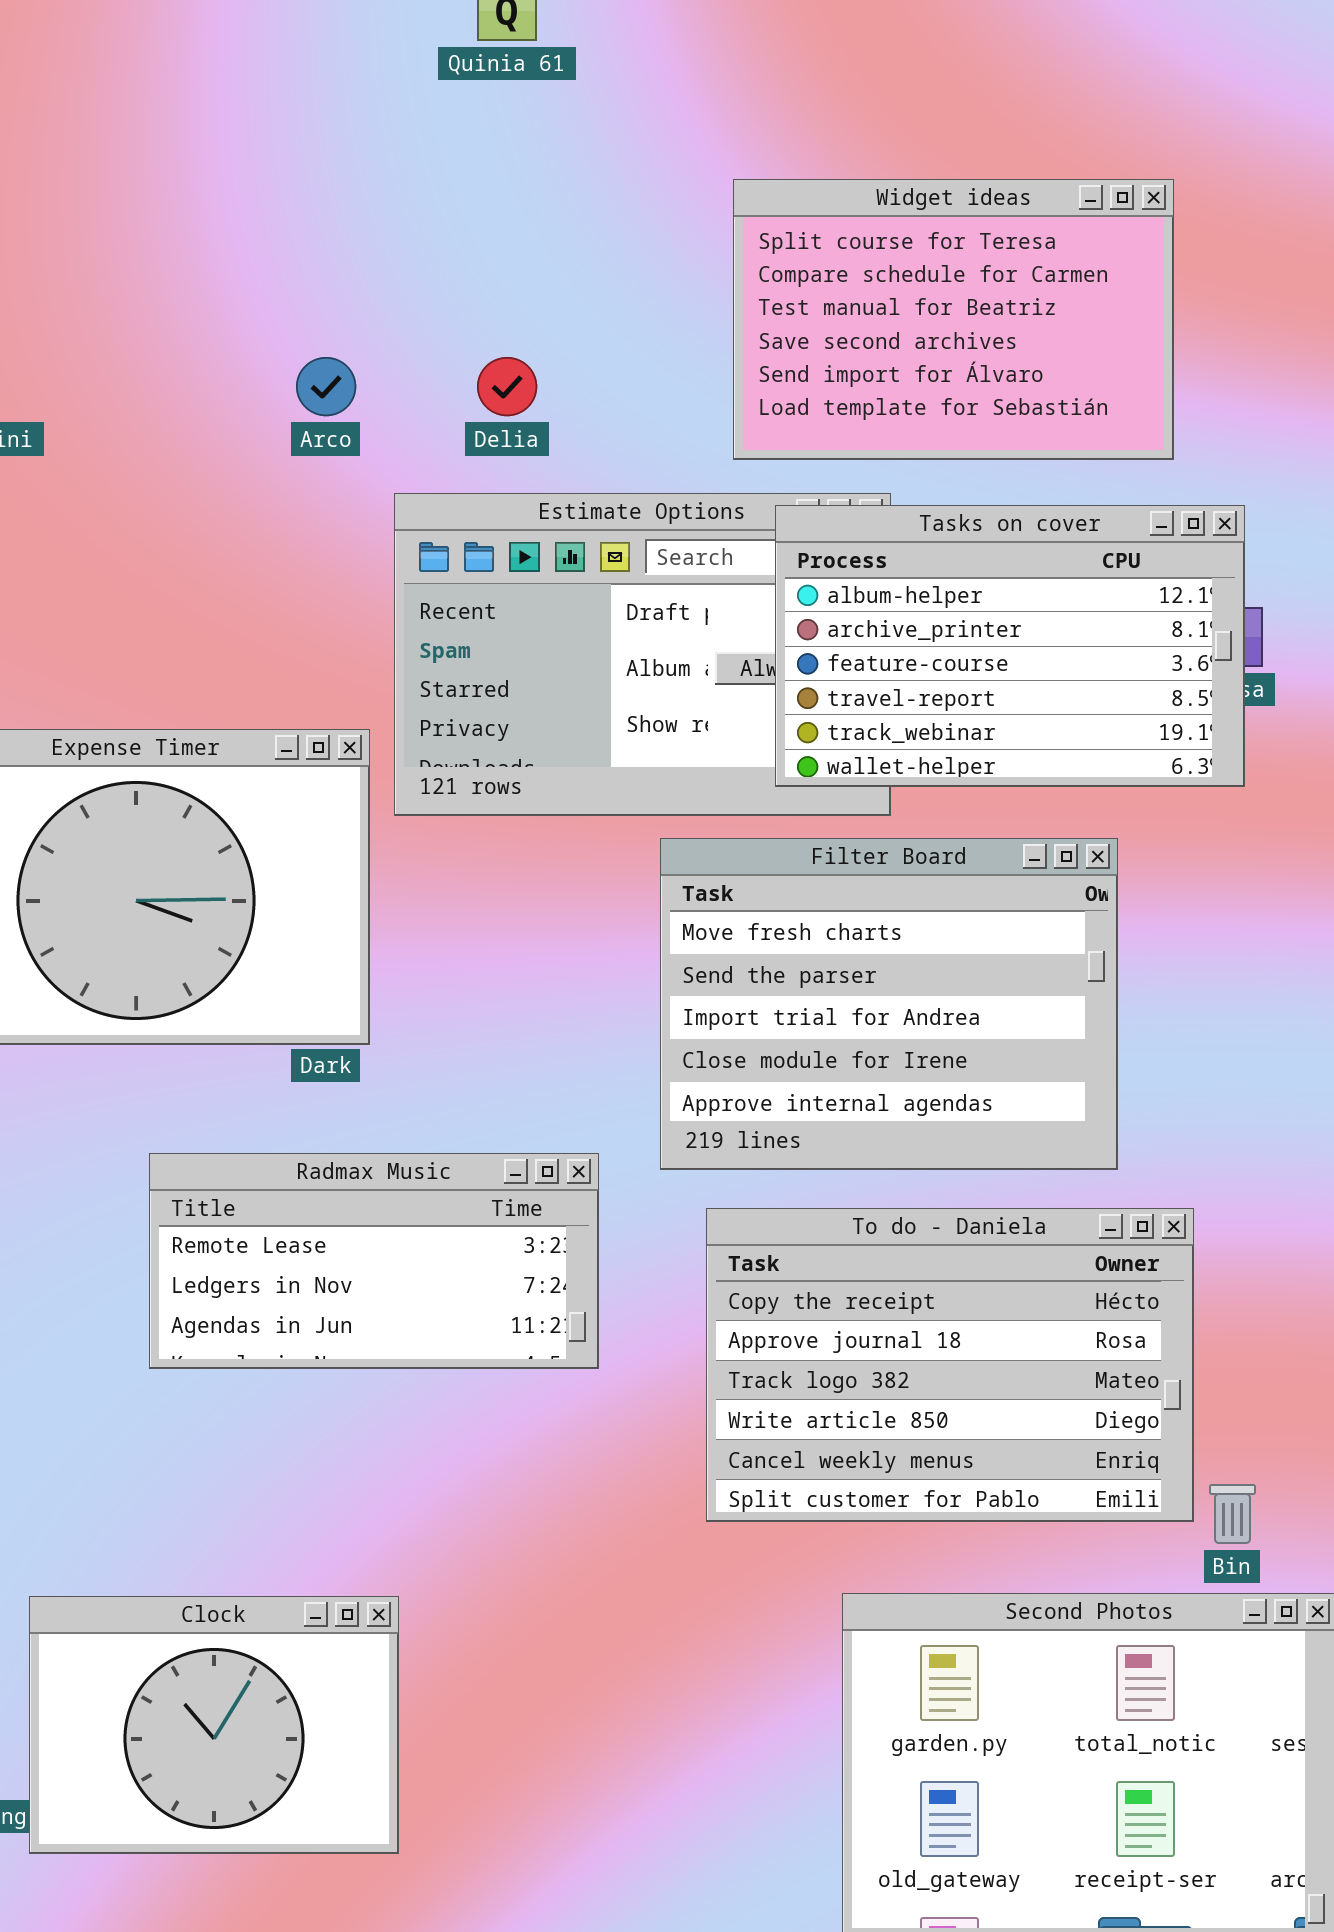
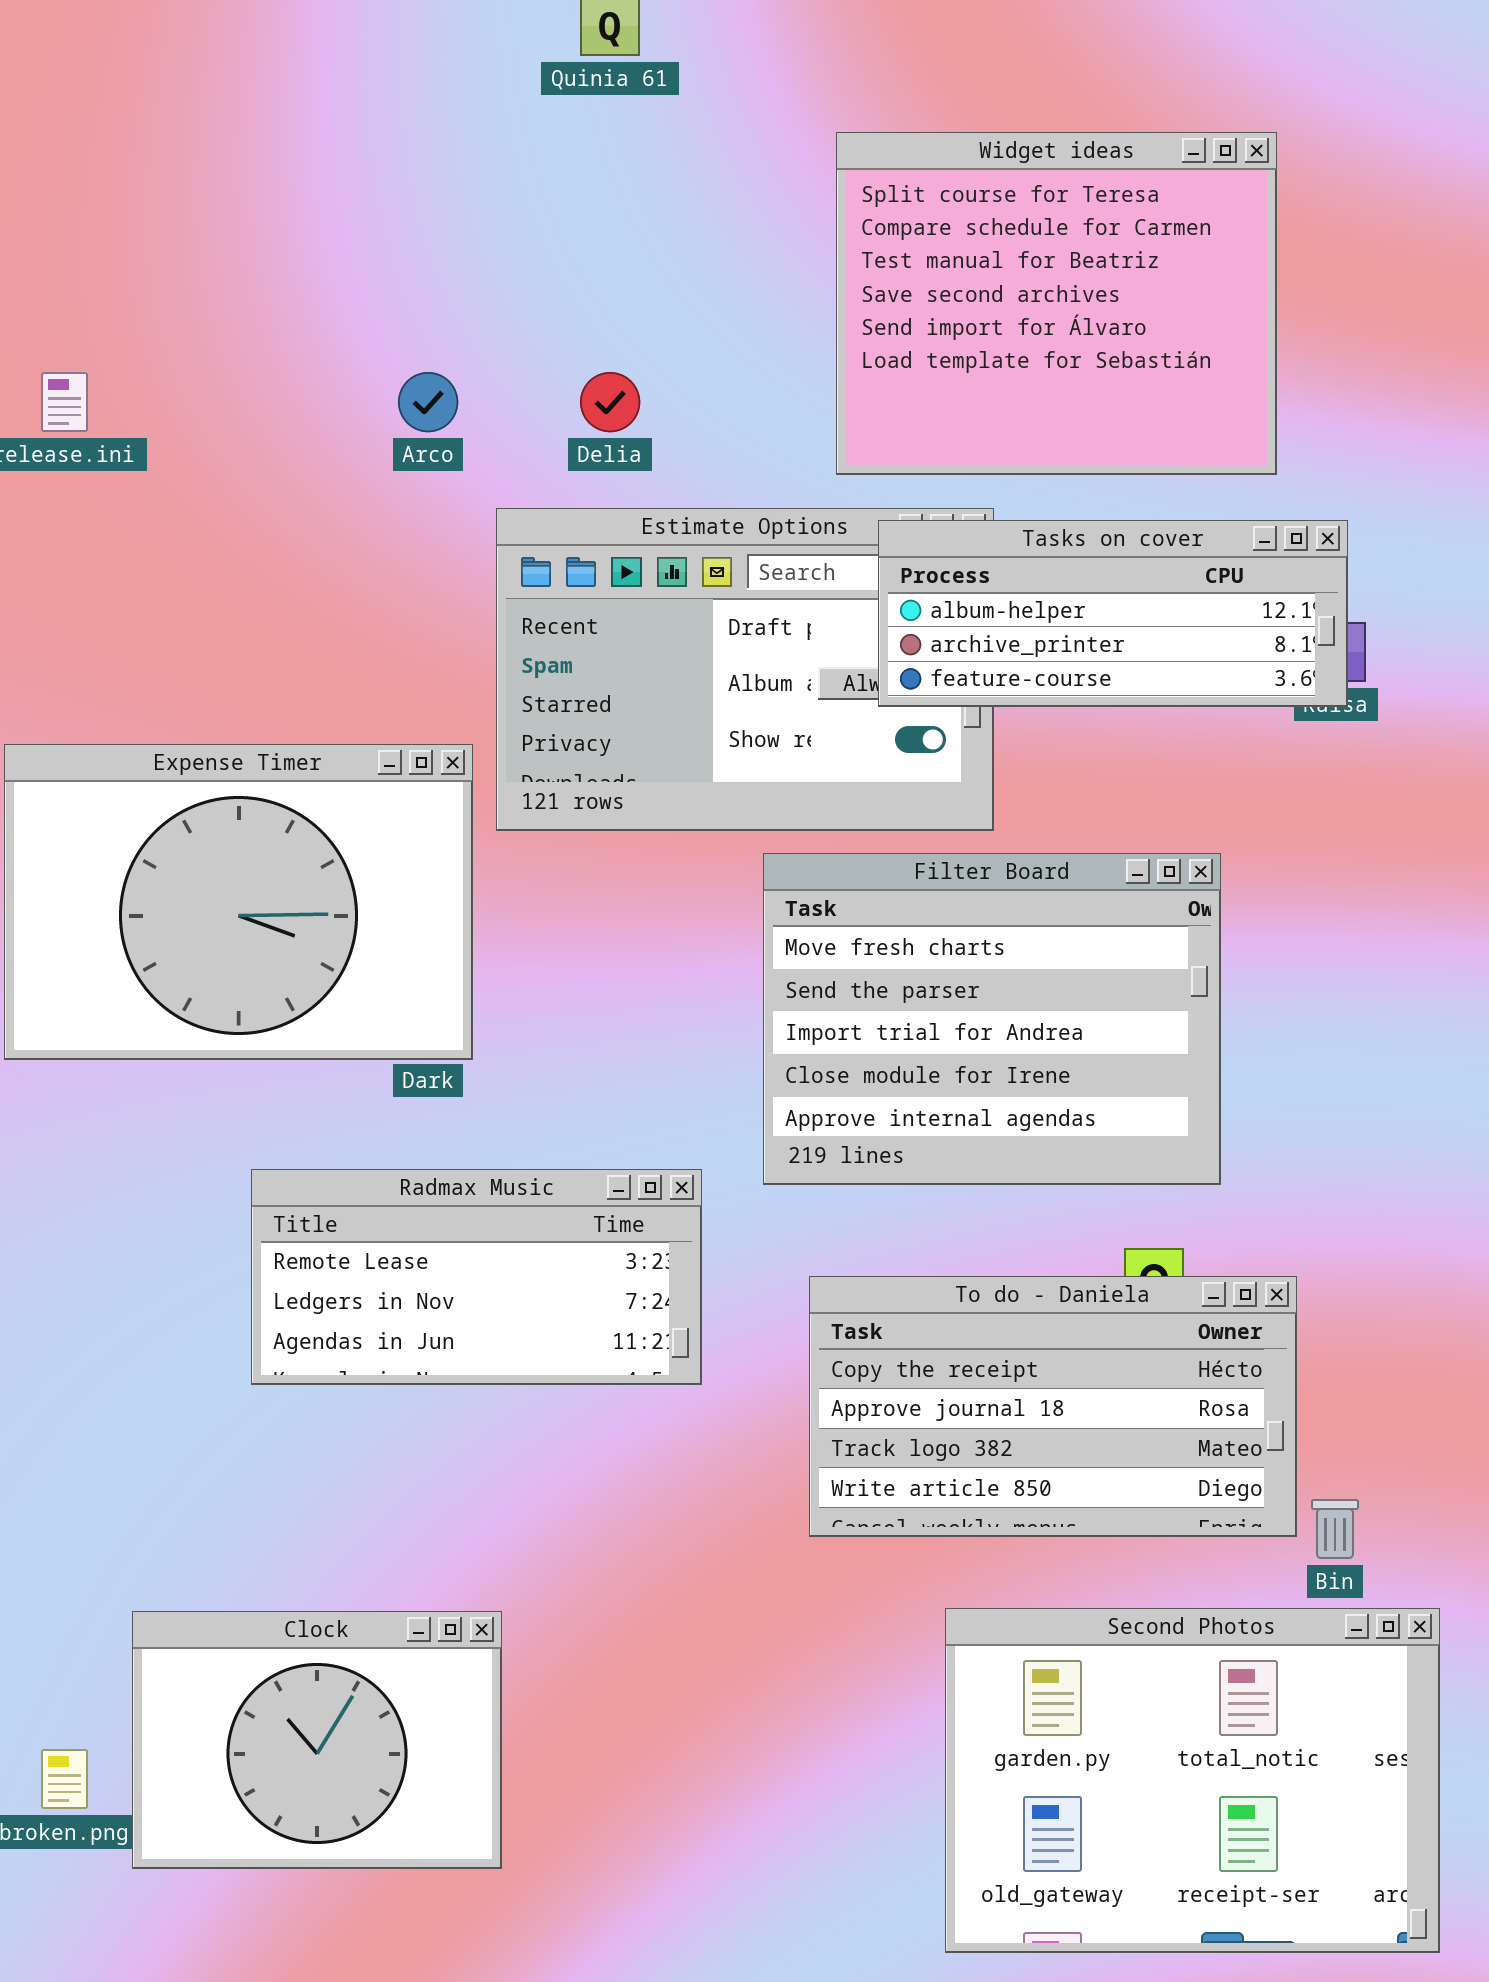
Widget ideas: [733,179,1174,460] -> [836,132,1277,475], resized
Tasks on cover: [775,505,1245,787] -> [878,520,1348,707], resized
To do - Daniela: [706,1208,1194,1522] -> [809,1276,1297,1537], resized

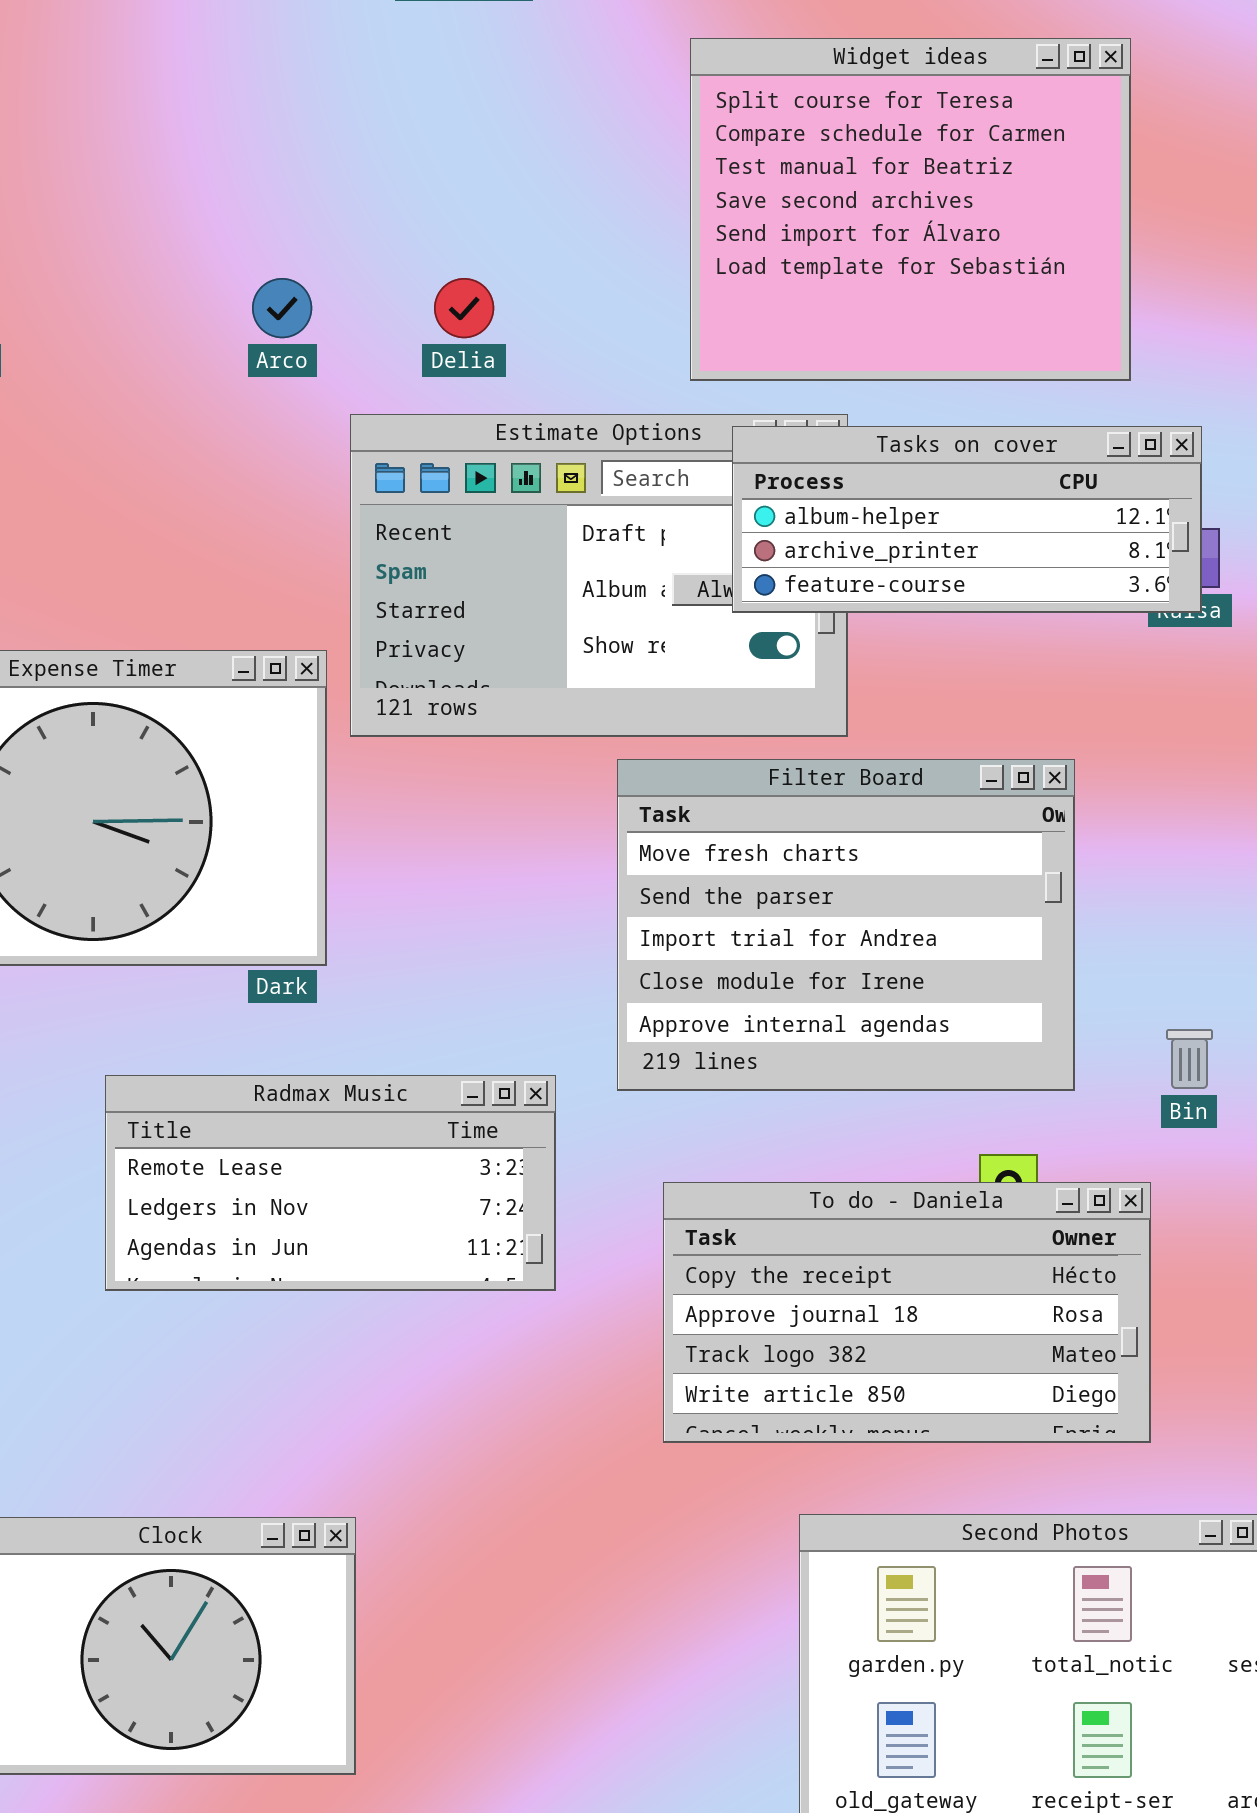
Bin: [1311,1499,1359,1559] -> [1166,1029,1213,1089], moved

